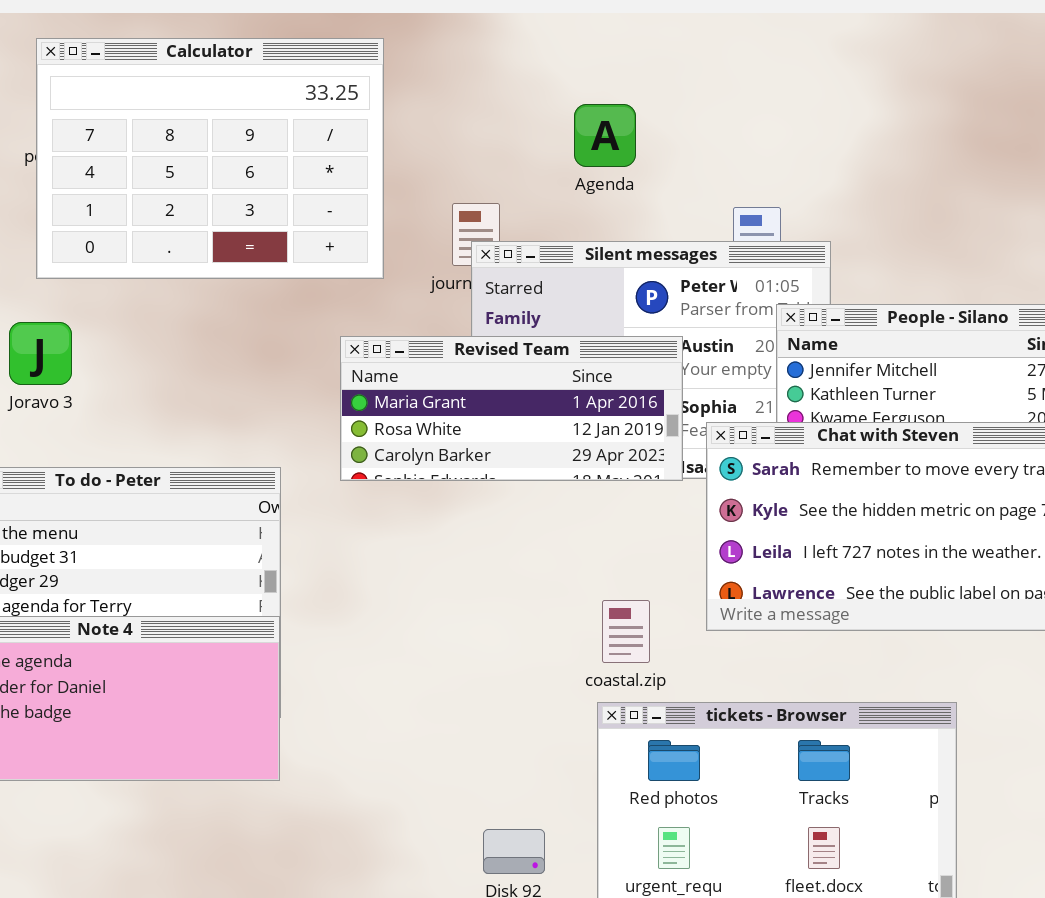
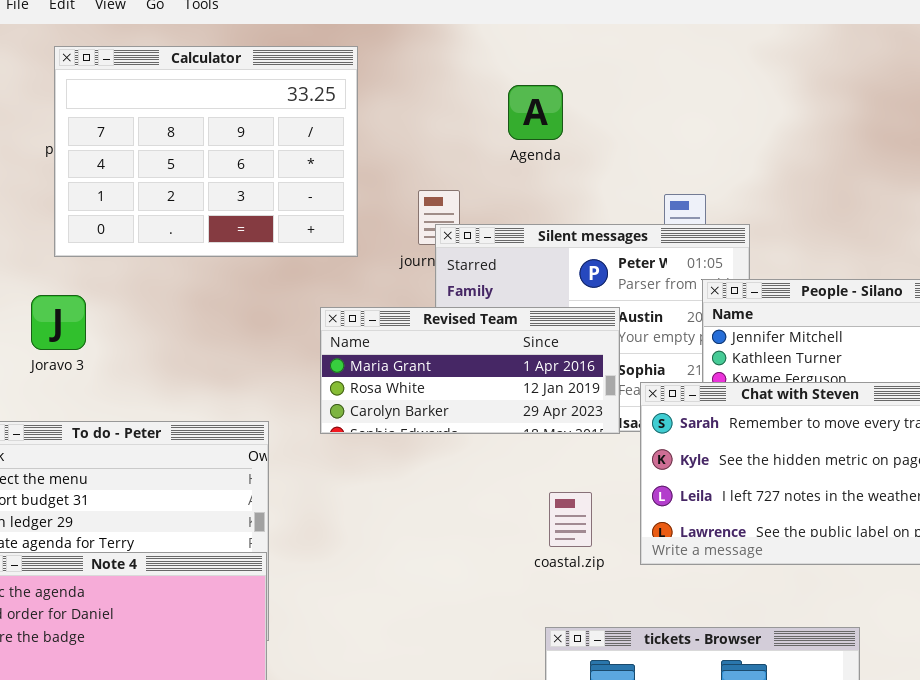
Agenda: [574,104,636,167] -> [508,85,563,140], moved
coastal.zip: [602,600,650,663] -> [549,492,592,547], moved

